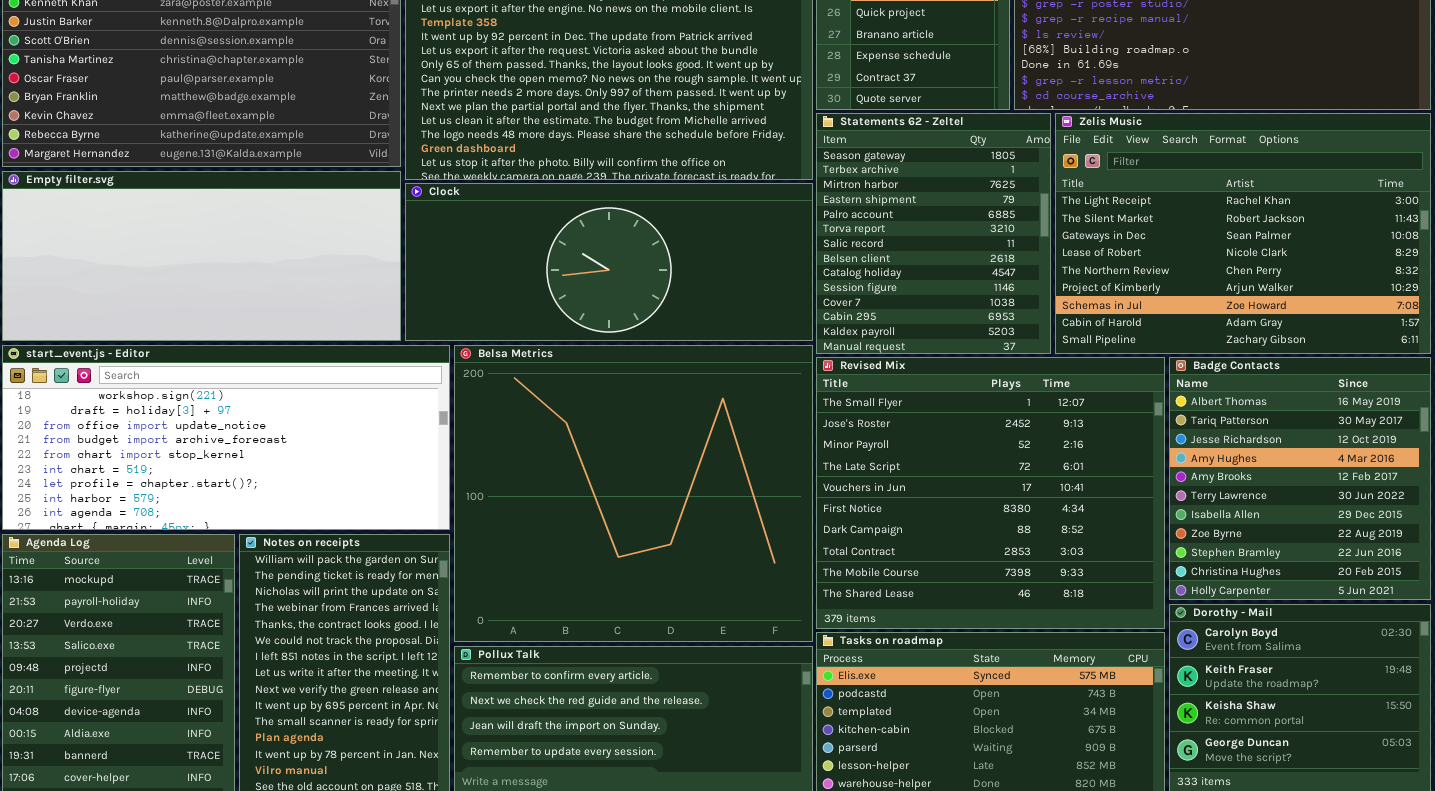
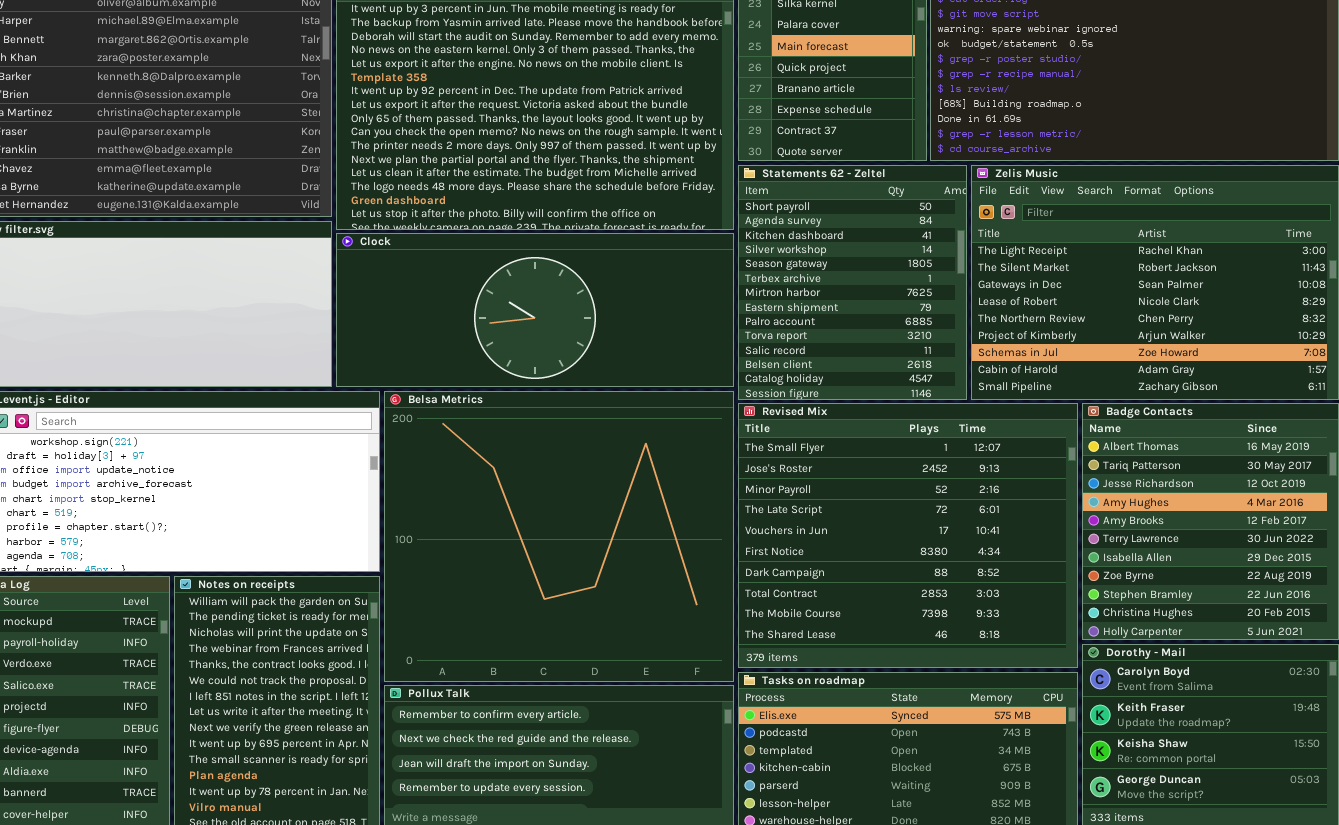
Statements 62 - Zeltel: [816,113,1051,354] -> [738,165,967,400], scrolled up 4 rows

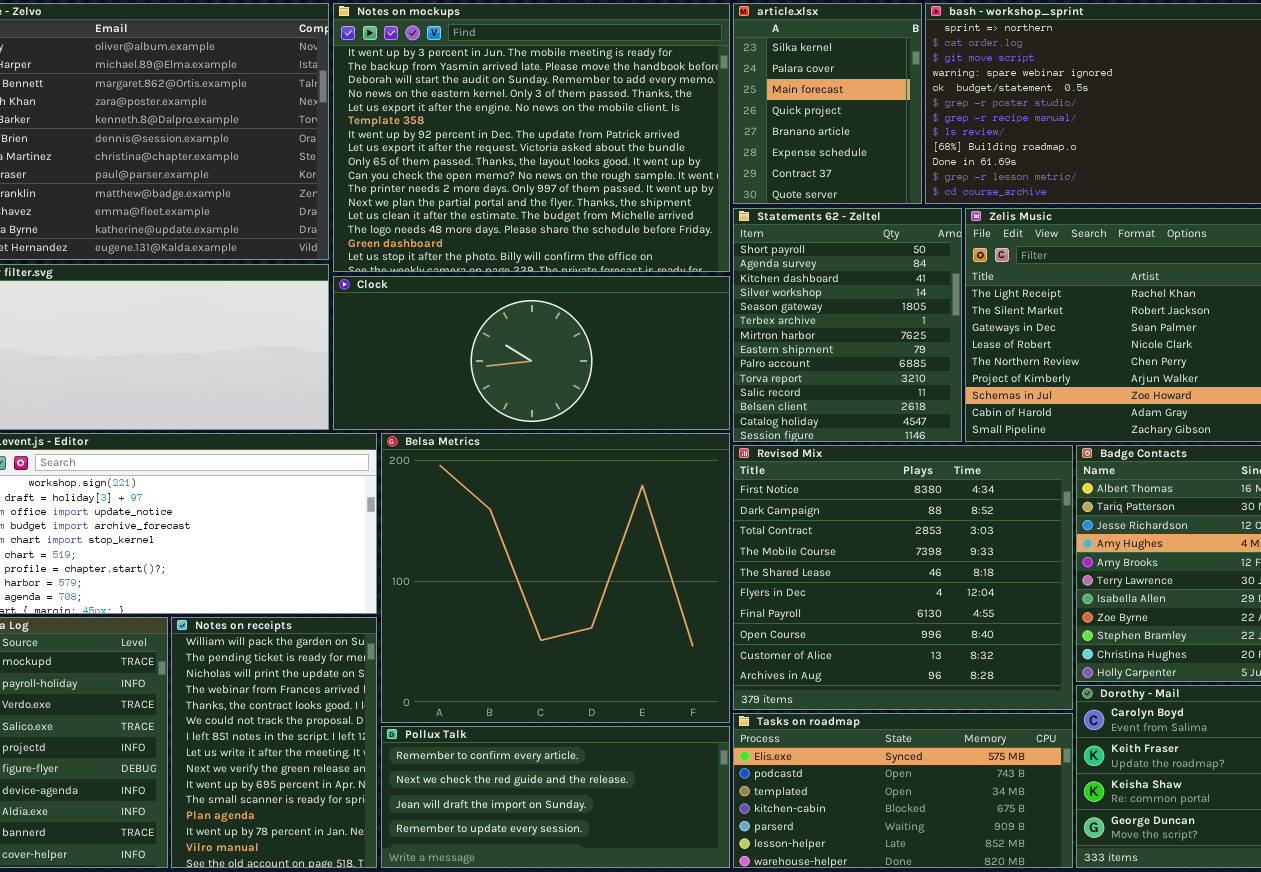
Revised Mix: [738,403,1078,668] -> [733,445,1073,710], scrolled down 5 rows

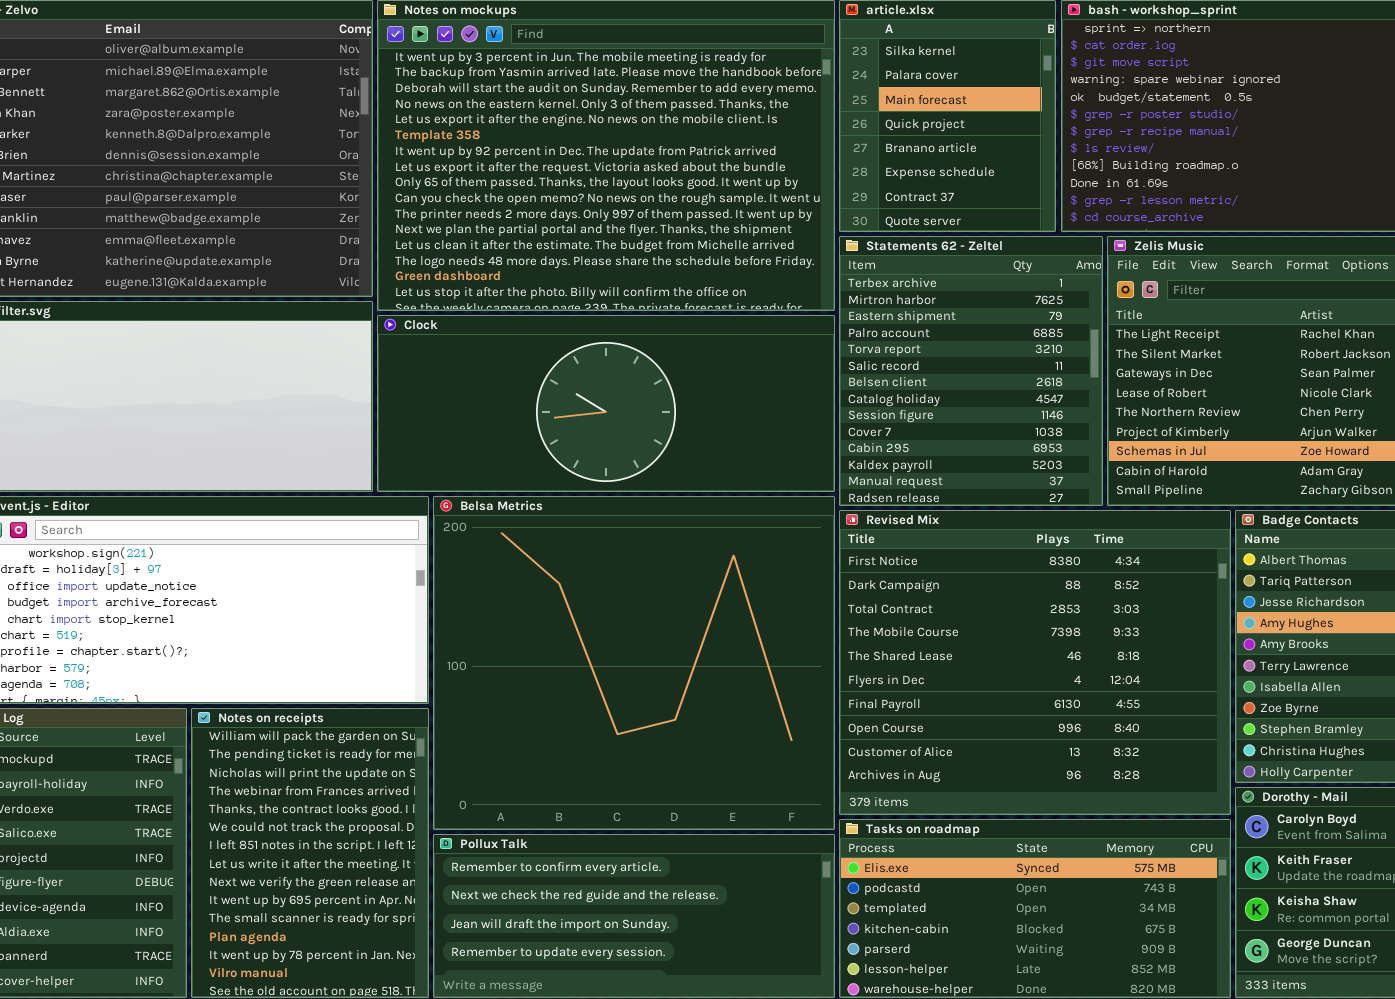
Statements 62 - Zeltel: [733,208,962,442] -> [839,236,1103,506], scrolled down 5 rows

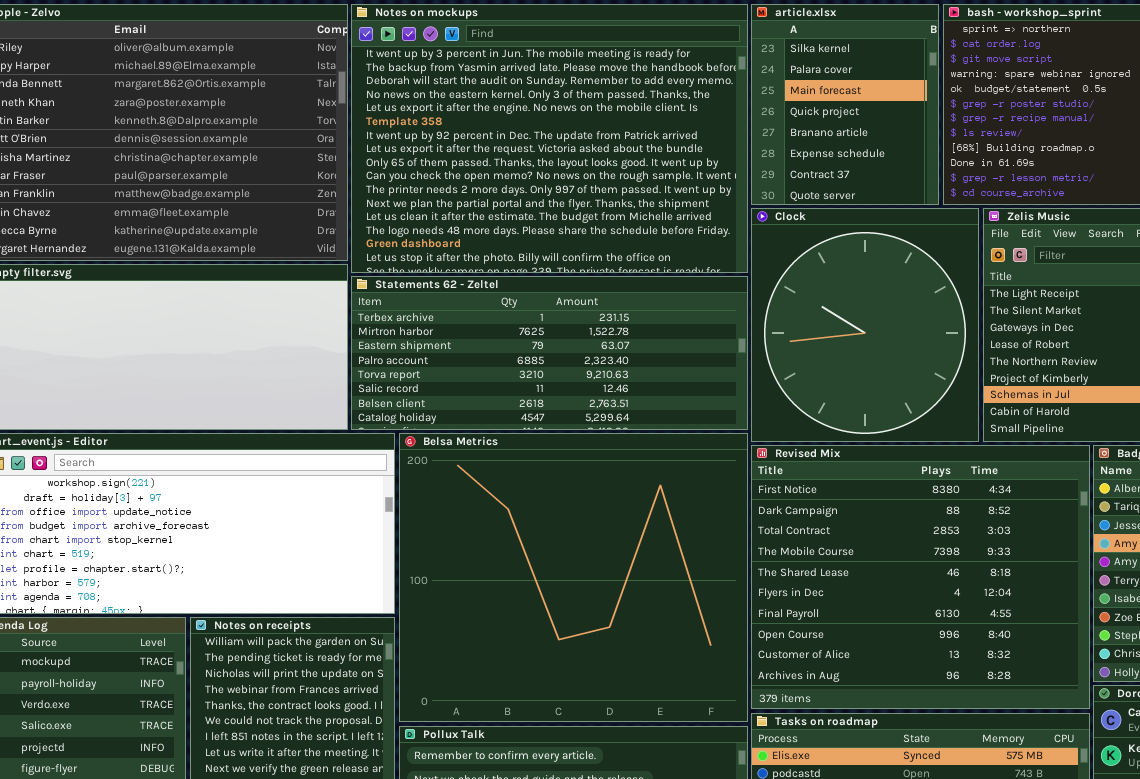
Statements 62 - Zeltel: [839,236,1103,506] -> [351,276,748,430], moved, resized
Clock: [377,315,835,492] -> [751,208,979,442], moved, resized

